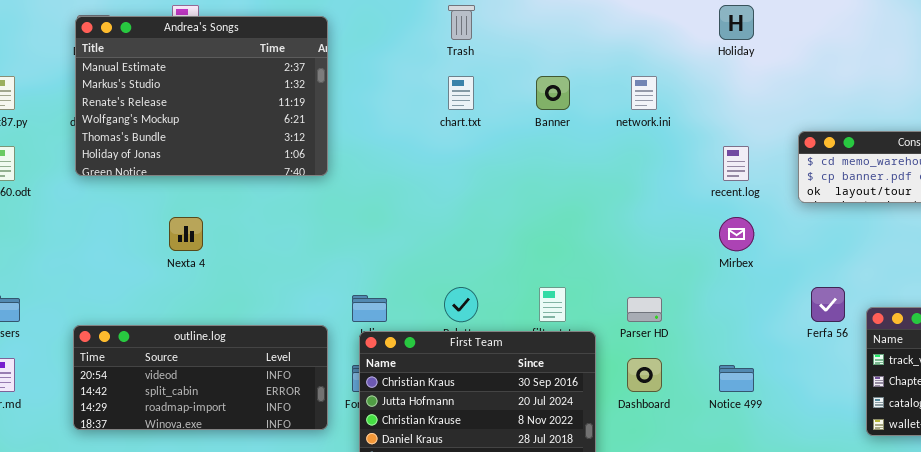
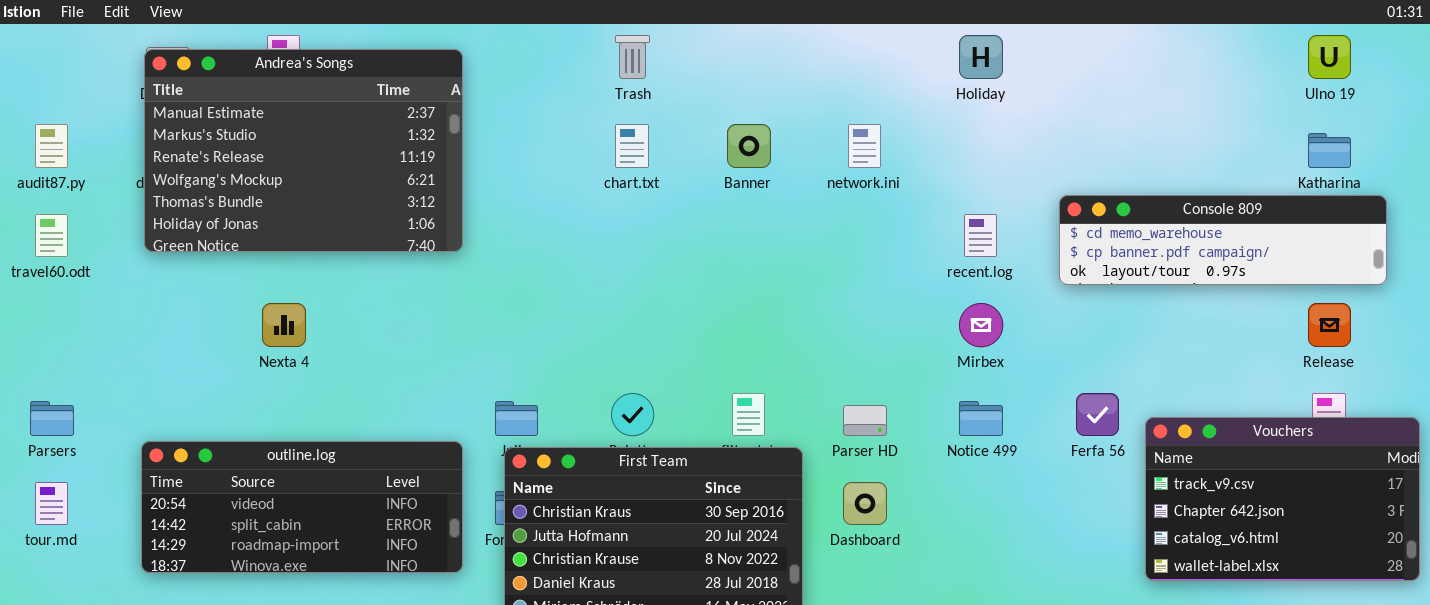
Notice 499: [719,365,754,392] -> [959,401,1003,436], moved

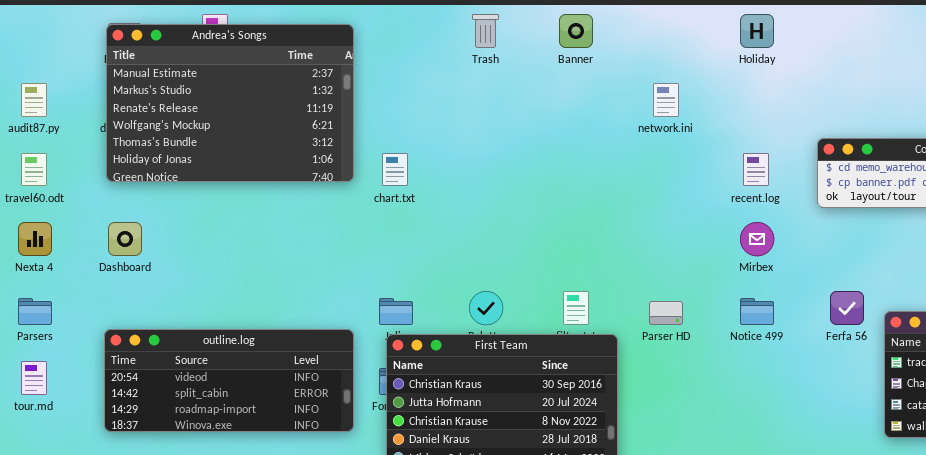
chart.txt: [615,124,649,168] -> [382,153,408,186], moved
Banner: [727,124,771,168] -> [559,14,593,48], moved
Nexta 4: [262,303,306,347] -> [18,222,52,256], moved
Dashboard: [843,482,887,525] -> [108,222,142,256], moved

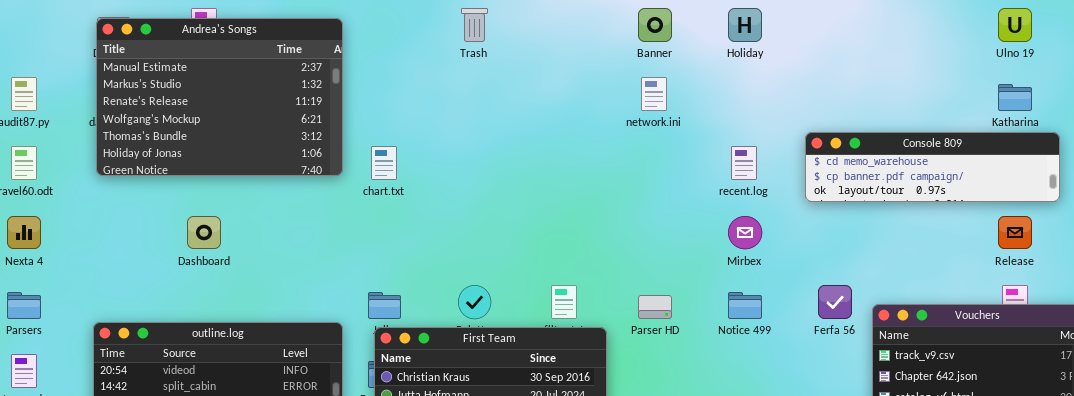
Banner: [559,14,593,48] -> [638,8,672,42], moved
Dashboard: [108,222,142,256] -> [187,216,221,249], moved

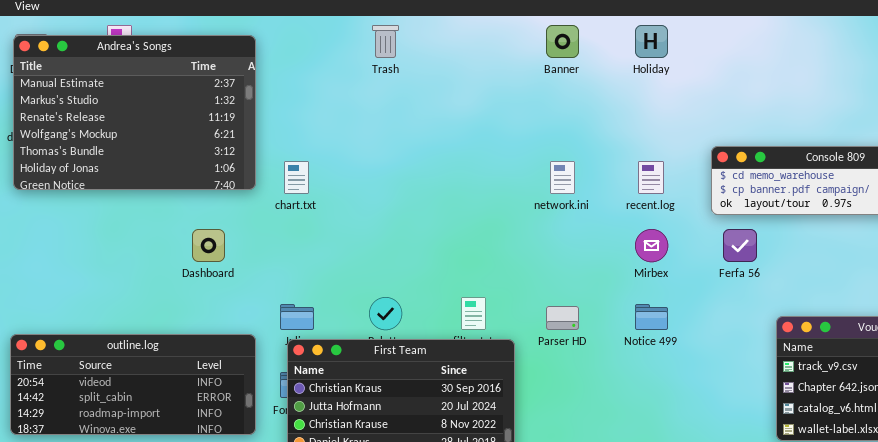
network.ini: [641,77,667,111] -> [550,161,575,194], moved
Dashboard: [187,216,221,249] -> [192,229,225,262], moved
Ferfa 56: [818,285,852,319] -> [723,229,757,262], moved

